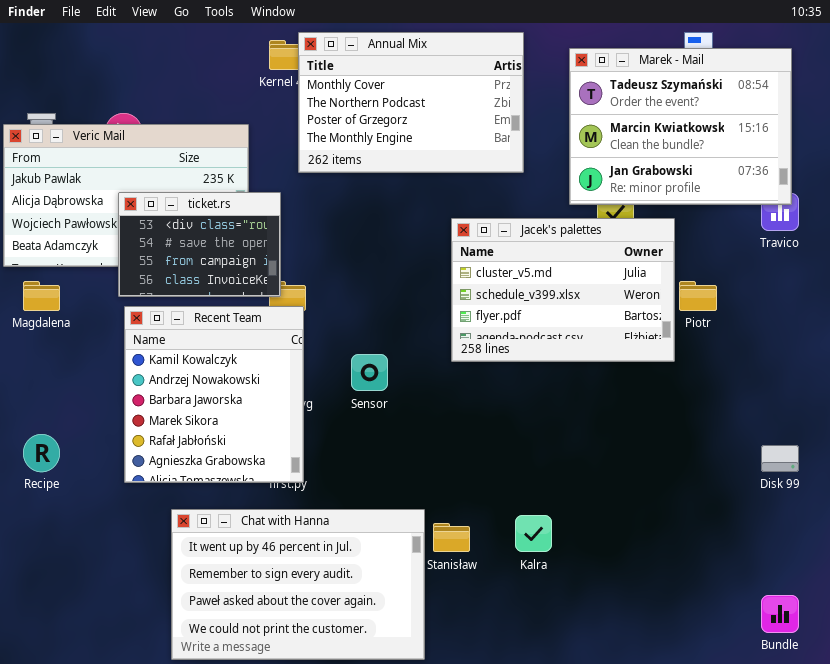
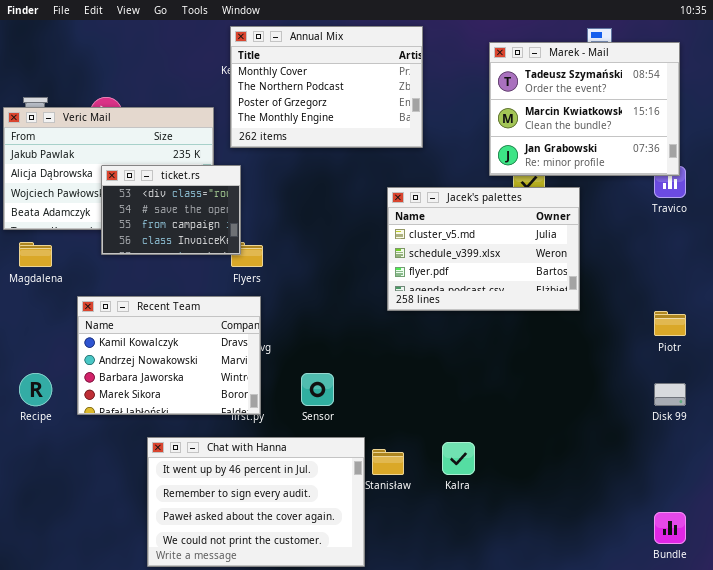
Annual Mix: [298,32,524,173] -> [230,26,423,148], moved
Piotr: [679,281,717,311] -> [654,311,686,336], moved
Recent Team: [124,306,304,483] -> [77,296,261,415], resized
Sensor: [351,354,388,391] -> [301,373,334,406], moved

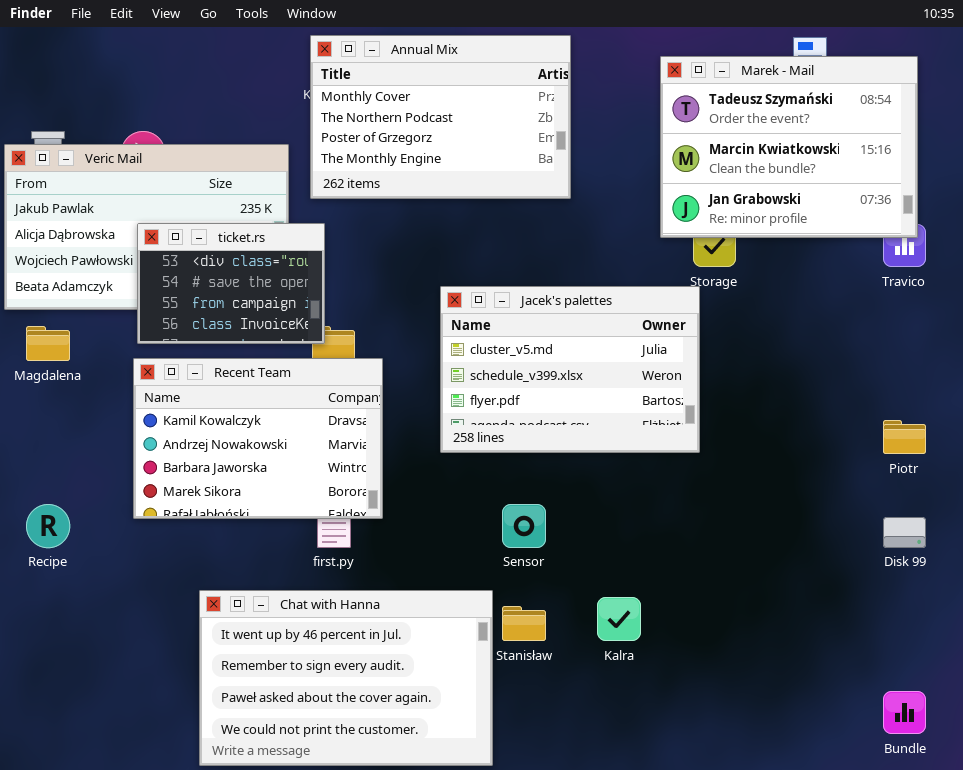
Jacek's palettes: [387,187,580,311] -> [440,286,700,453], moved
Recent Team: [77,296,261,415] -> [133,358,383,519], moved
Sensor: [301,373,334,406] -> [502,504,546,548], moved

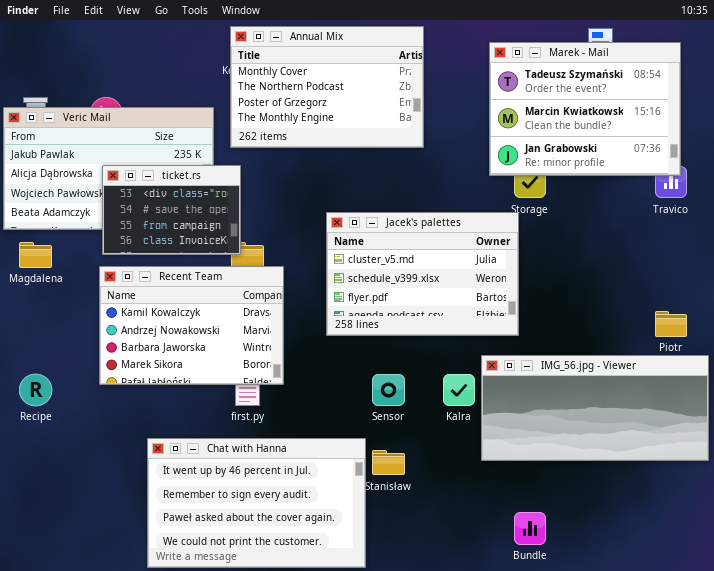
IMG_56.jpg - Viewer: none -> [481,355,709,461], opened
Kalra: [597,597,641,641] -> [443,374,475,406], moved
Bundle: [883,691,926,734] -> [514,512,546,545], moved

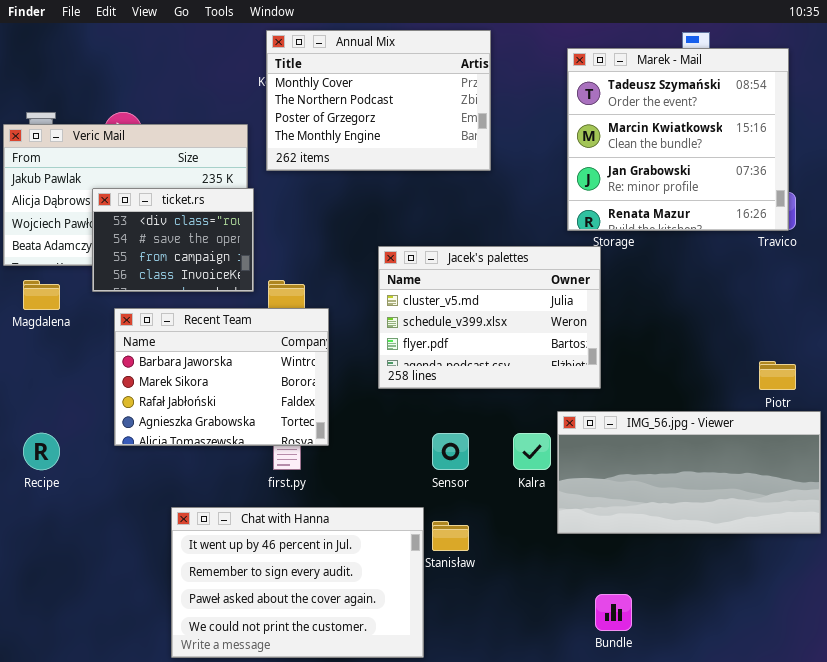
Marek - Mail: [489,42,681,176] -> [567,48,789,231], resized
ticket.rs: [102,165,241,255] -> [92,188,254,292], moved
Recent Team: [99,266,284,385] -> [114,308,329,446], scrolled down 2 rows

